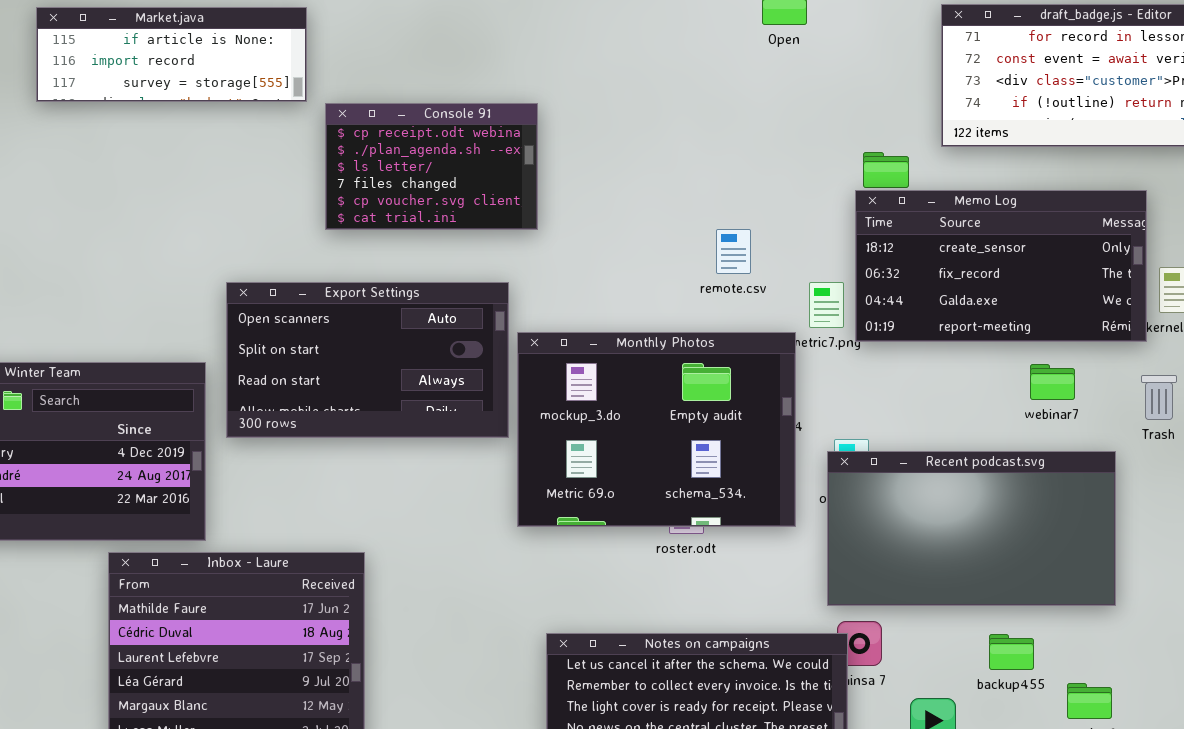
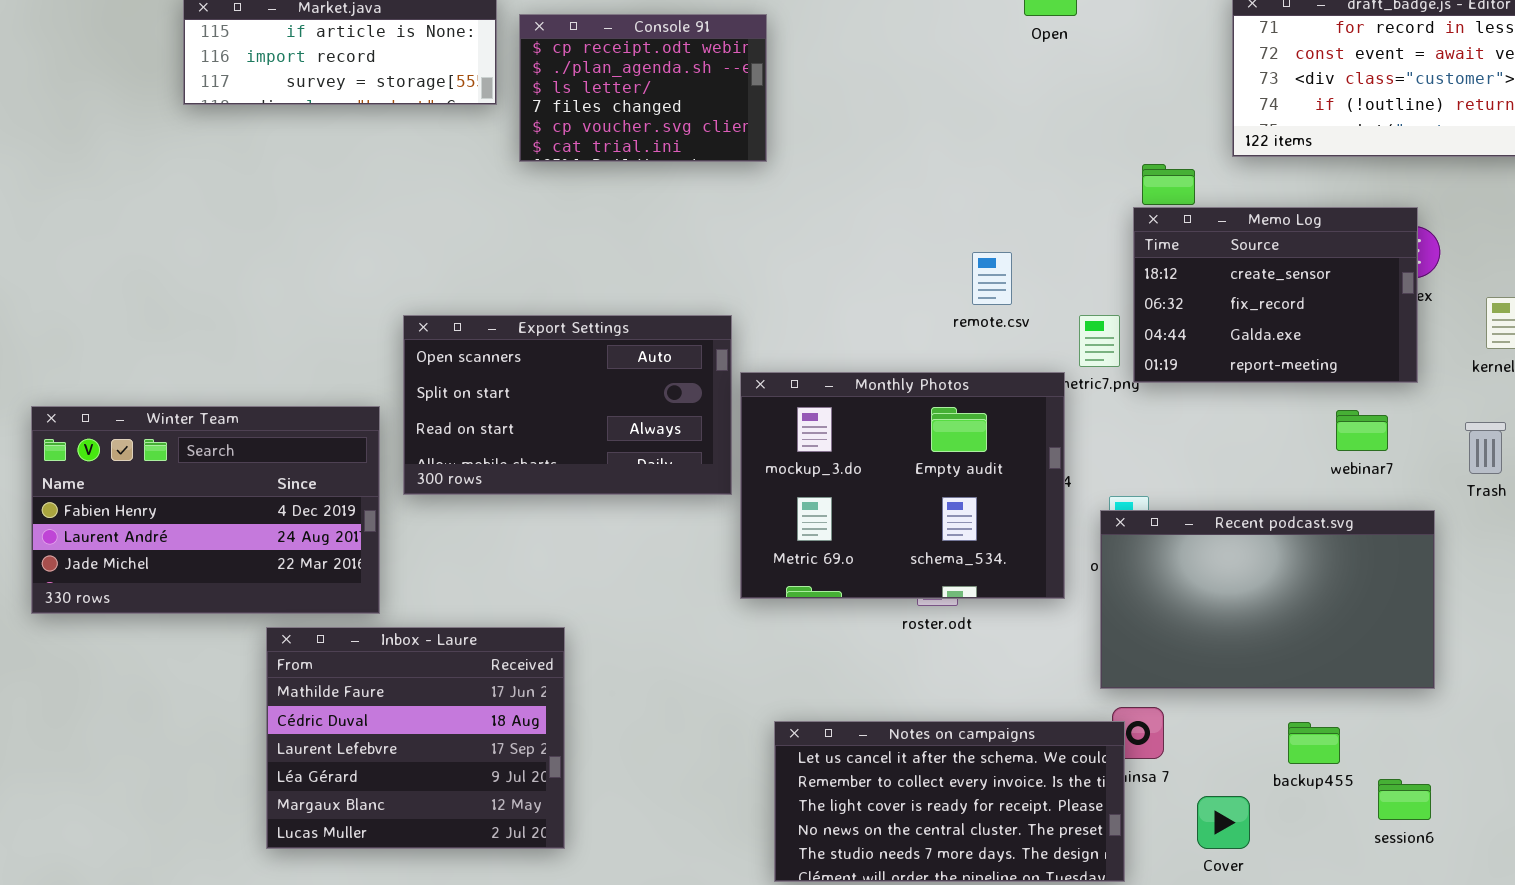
Console 91: [325,103,538,230] -> [519,14,767,162], moved
Memo Log: [855,190,1147,342] -> [1133,207,1418,383], resized

